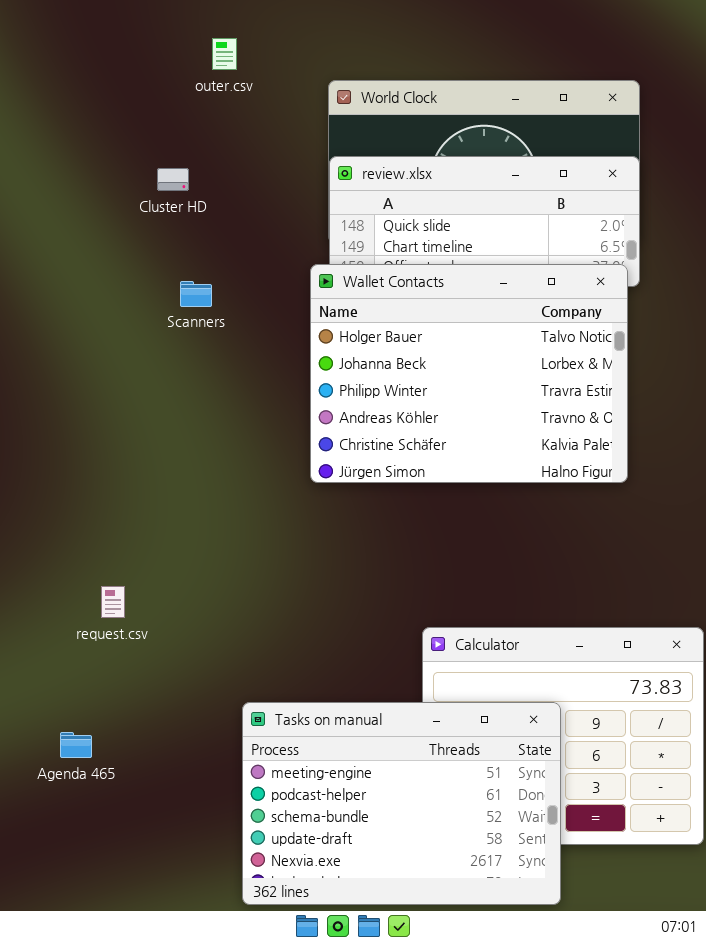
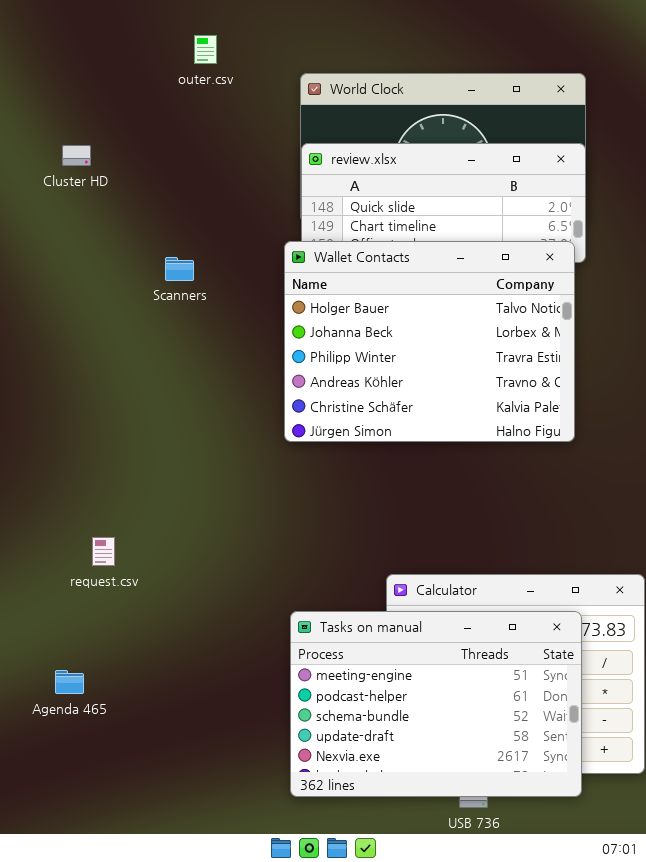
Cluster HD: [157,168,189,191] -> [62,145,91,166], moved
Tasks on manual: [242,702,561,905] -> [290,611,582,797], moved

